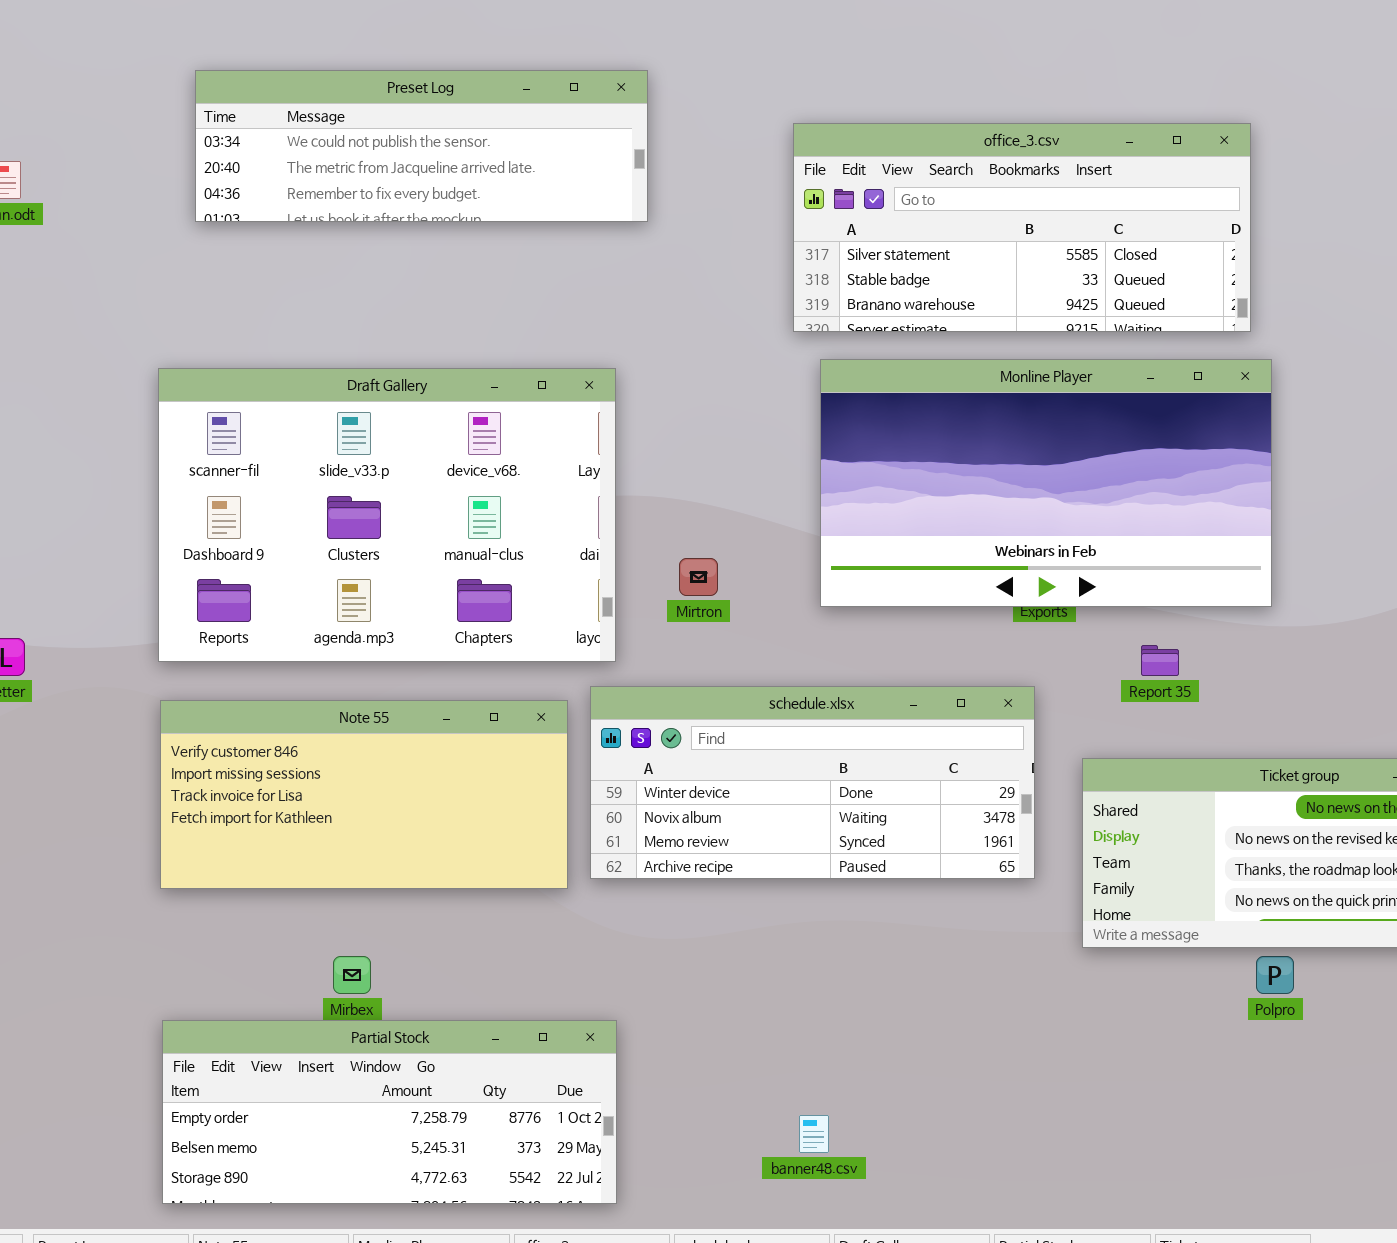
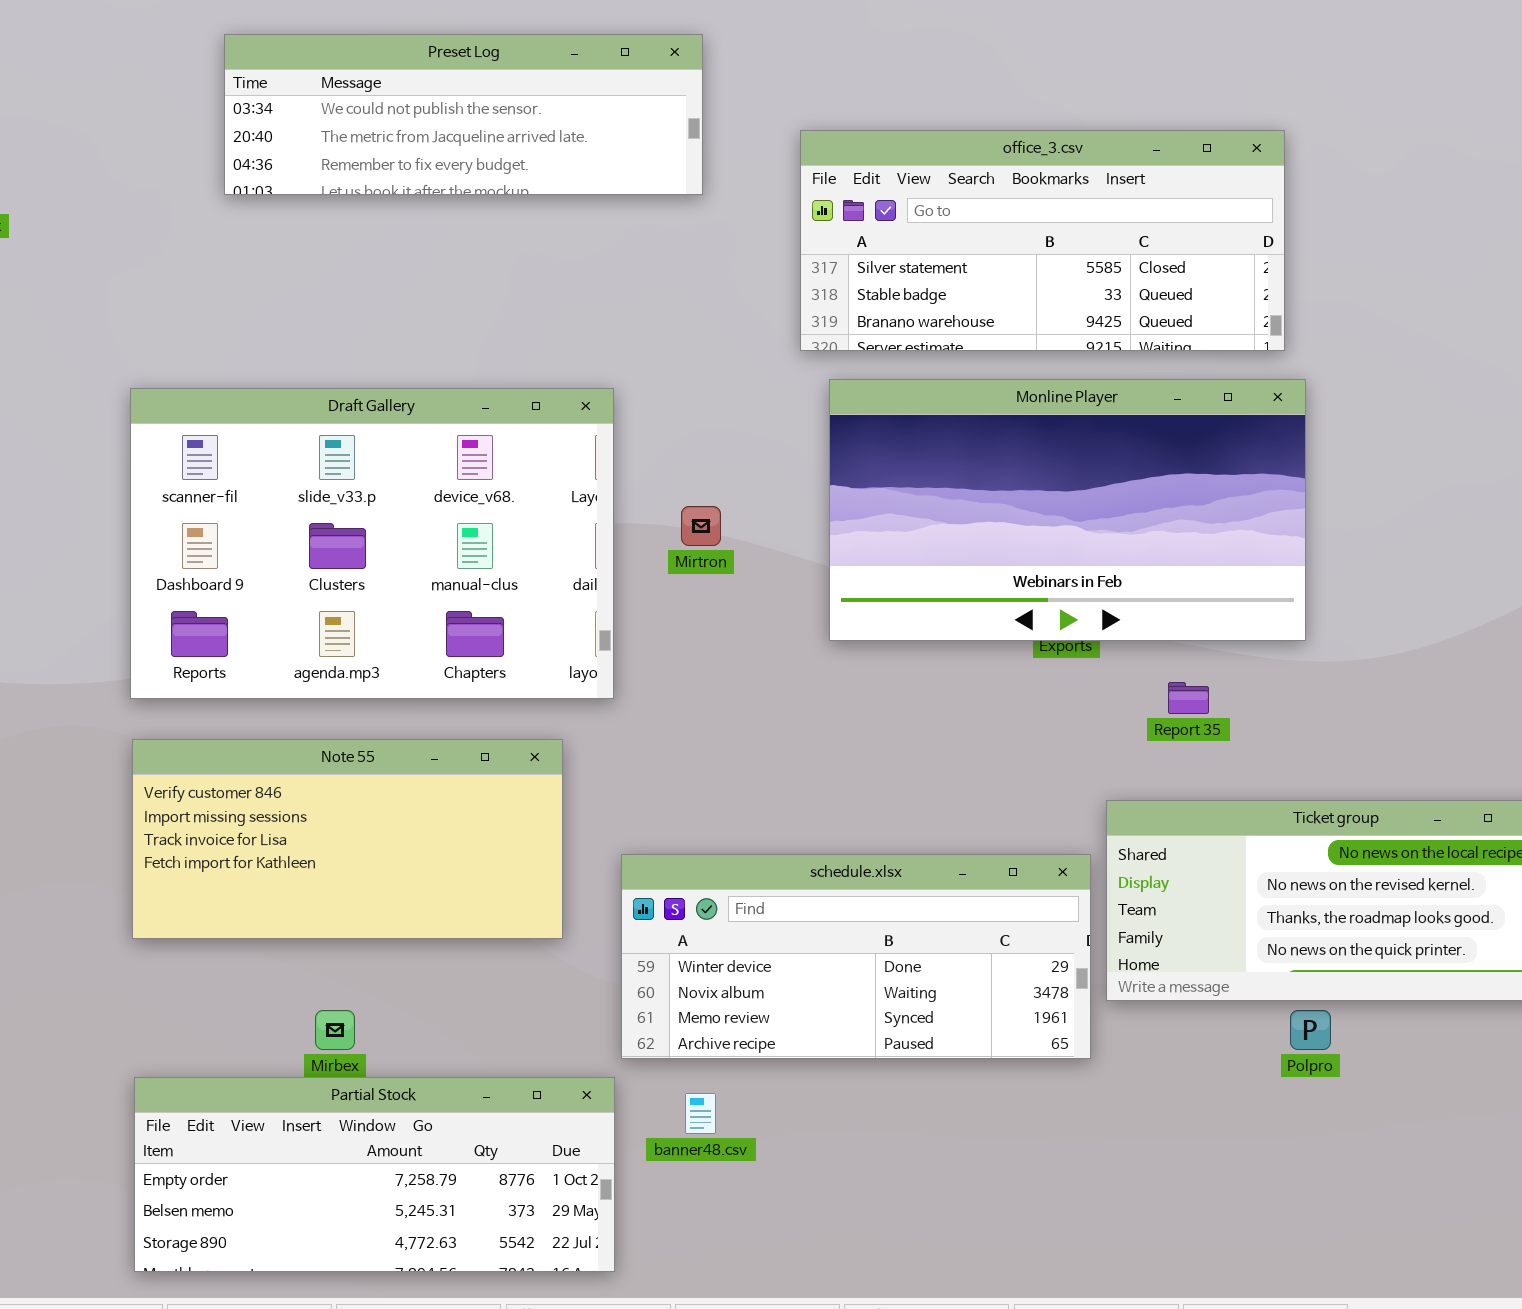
Preset Log: [195,70,648,222] -> [224,34,703,195], moved
Mirtron: [679,558,718,596] -> [681,506,721,546], moved
schedule.xlsx: [590,686,1035,879] -> [621,854,1091,1059], moved
banner48.csv: [799,1115,829,1153] -> [685,1093,716,1134], moved

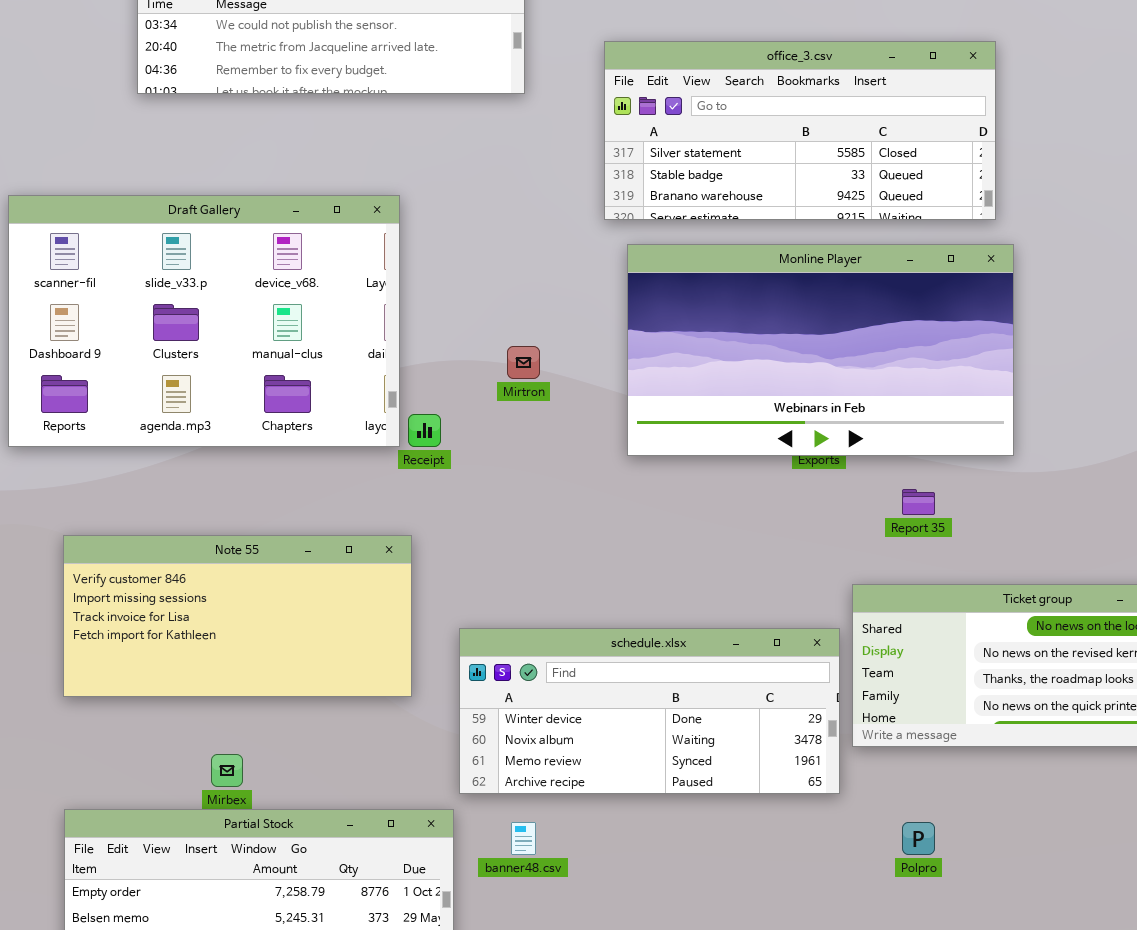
Draft Gallery: [130,388,614,699] -> [8,195,400,447], moved
Polpro: [1290,1010,1331,1050] -> [902,822,935,855], moved

